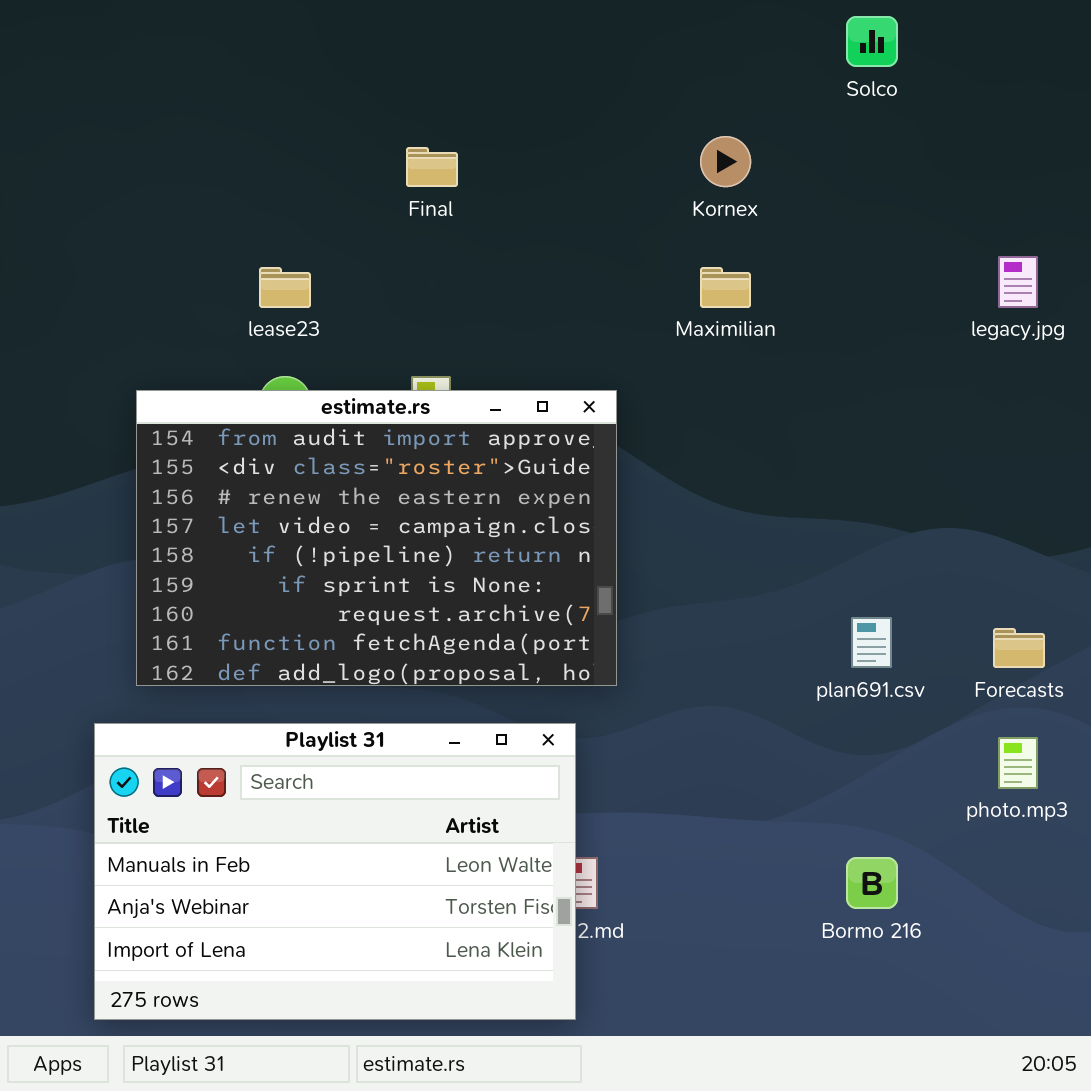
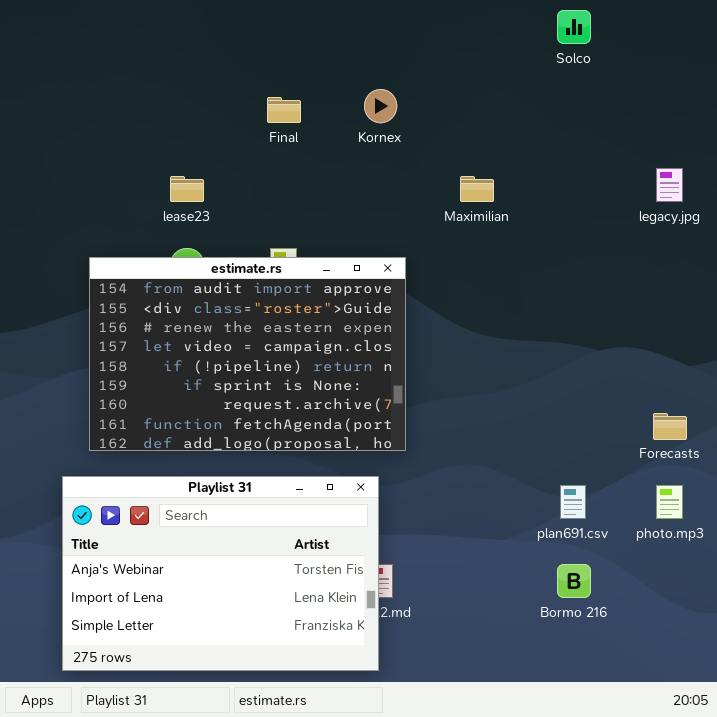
Kornex: [700,136,751,187] -> [364,89,397,123], moved
plan691.csv: [851,617,892,668] -> [560,485,586,519], moved
Playlist 31: [94,723,576,1020] -> [62,476,379,671], scrolled down 1 row

